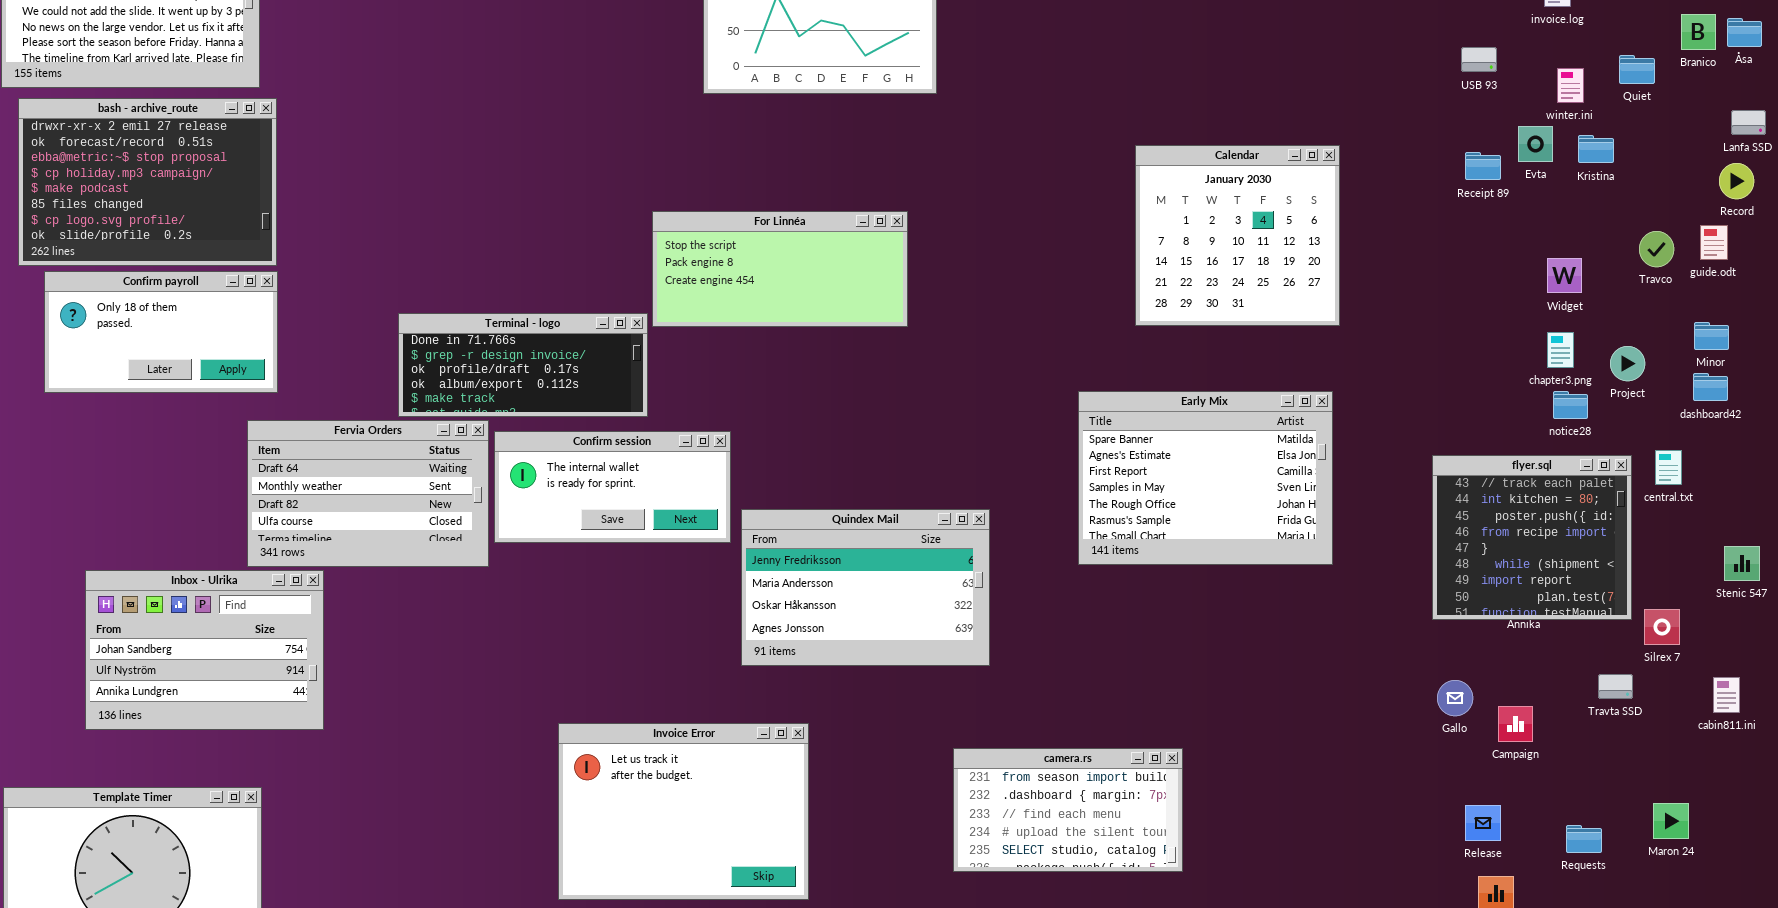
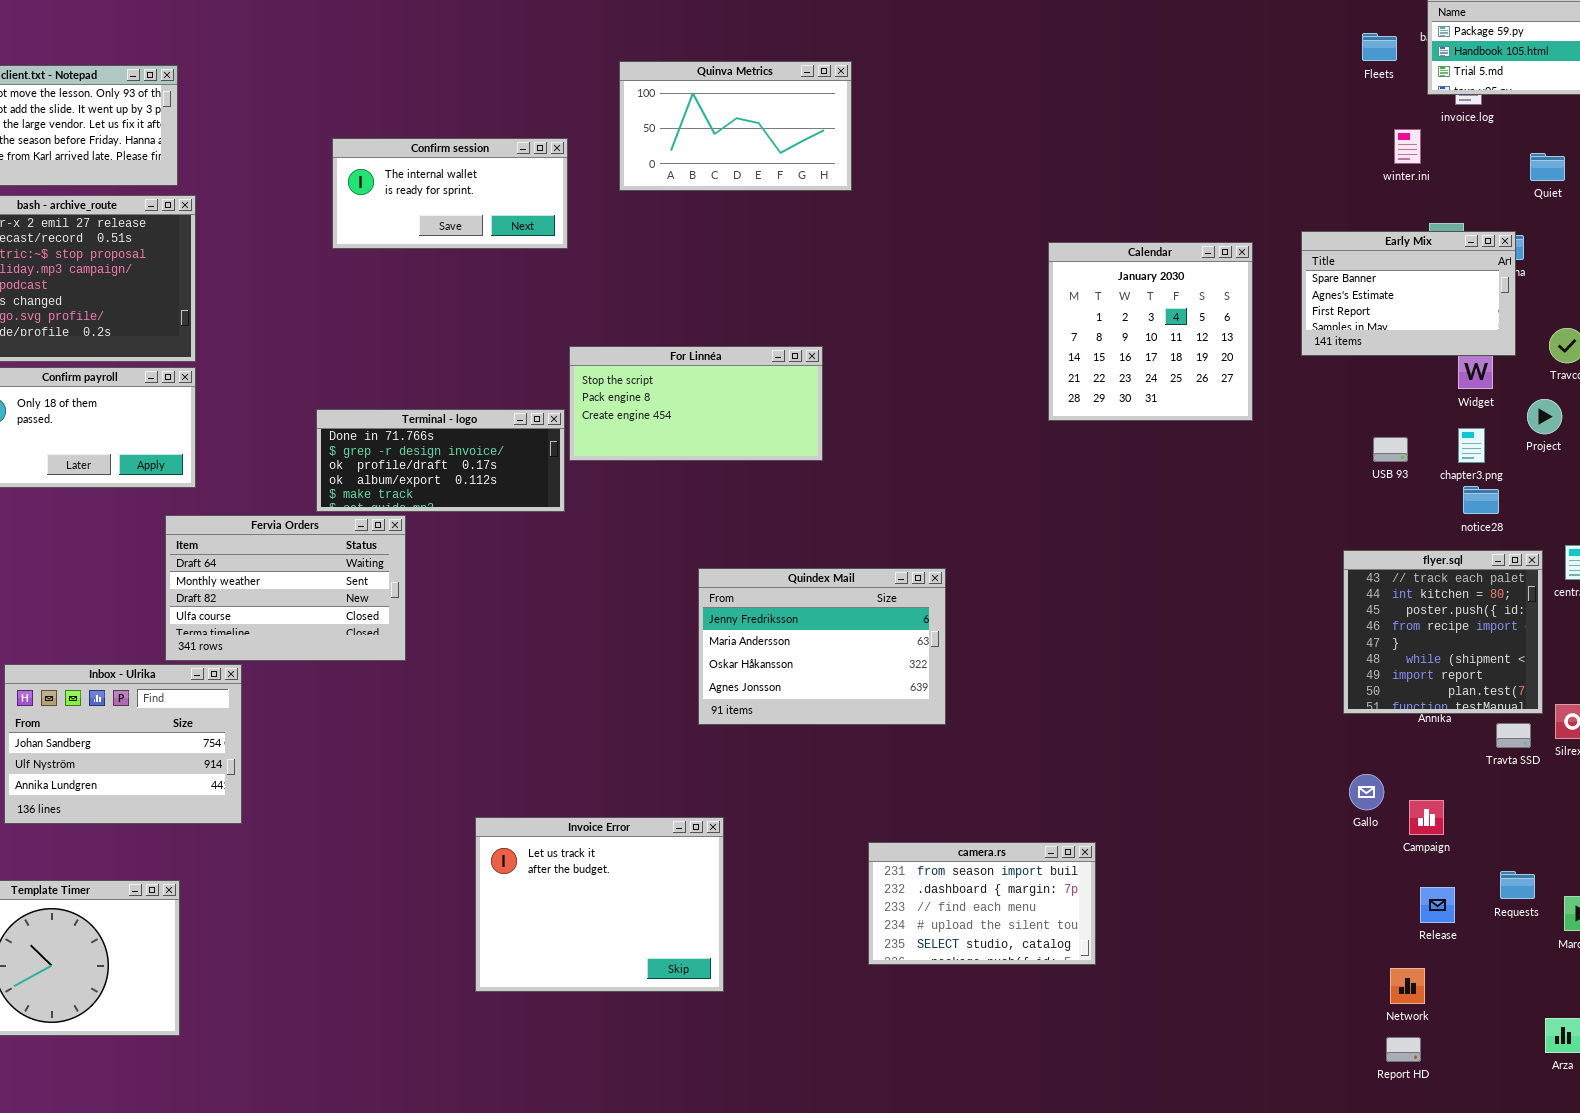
USB 93: [1461,47,1497,72] -> [1373,437,1408,462], moved
winter.ini: [1557,68,1584,103] -> [1394,129,1421,164], moved
For Linnéa: [652,211,908,327] -> [569,346,823,461], moved
Project: [1610,346,1645,381] -> [1527,399,1562,434], moved
Early Mix: [1078,391,1333,565] -> [1301,231,1516,356], moved, resized
Confirm session: [494,431,731,543] -> [332,138,568,249], moved
Quindex Mail: [741,509,990,666] -> [698,568,946,725], moved
Travta SSD: [1598,674,1633,699] -> [1496,723,1531,748], moved
Release: [1465,805,1501,841] -> [1420,887,1455,923], moved
Requests: [1566,825,1602,853] -> [1500,871,1535,899], moved

